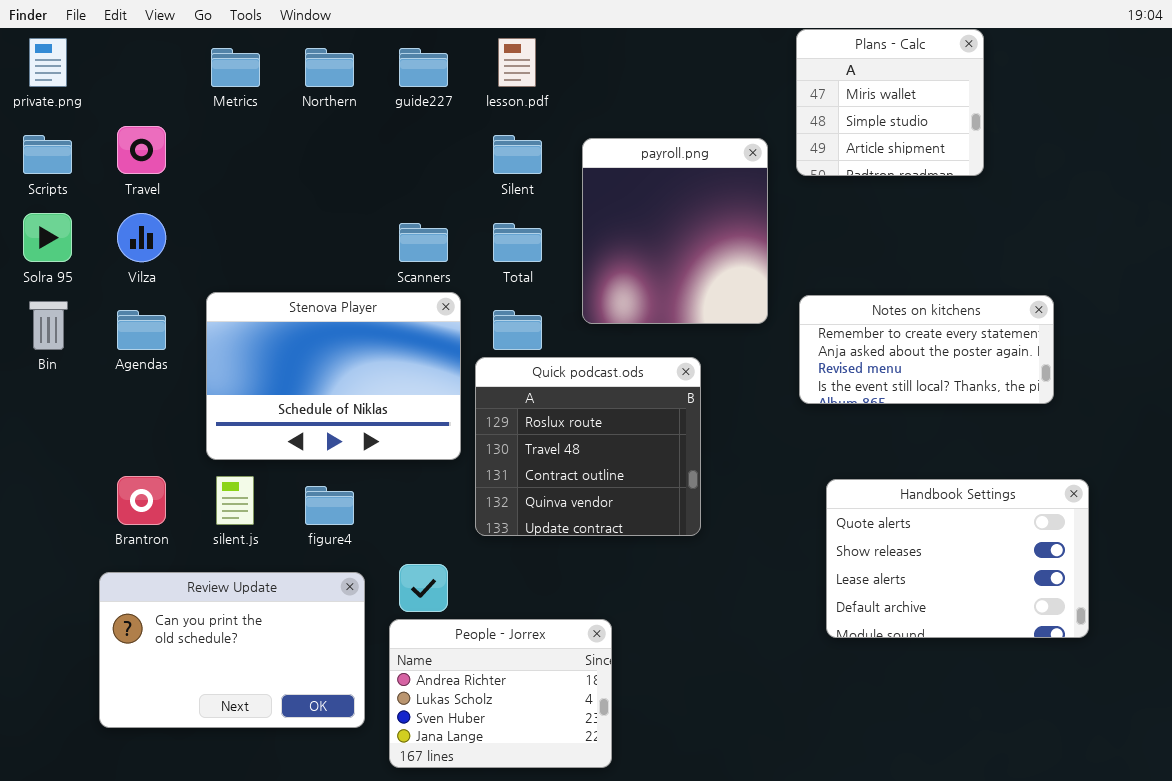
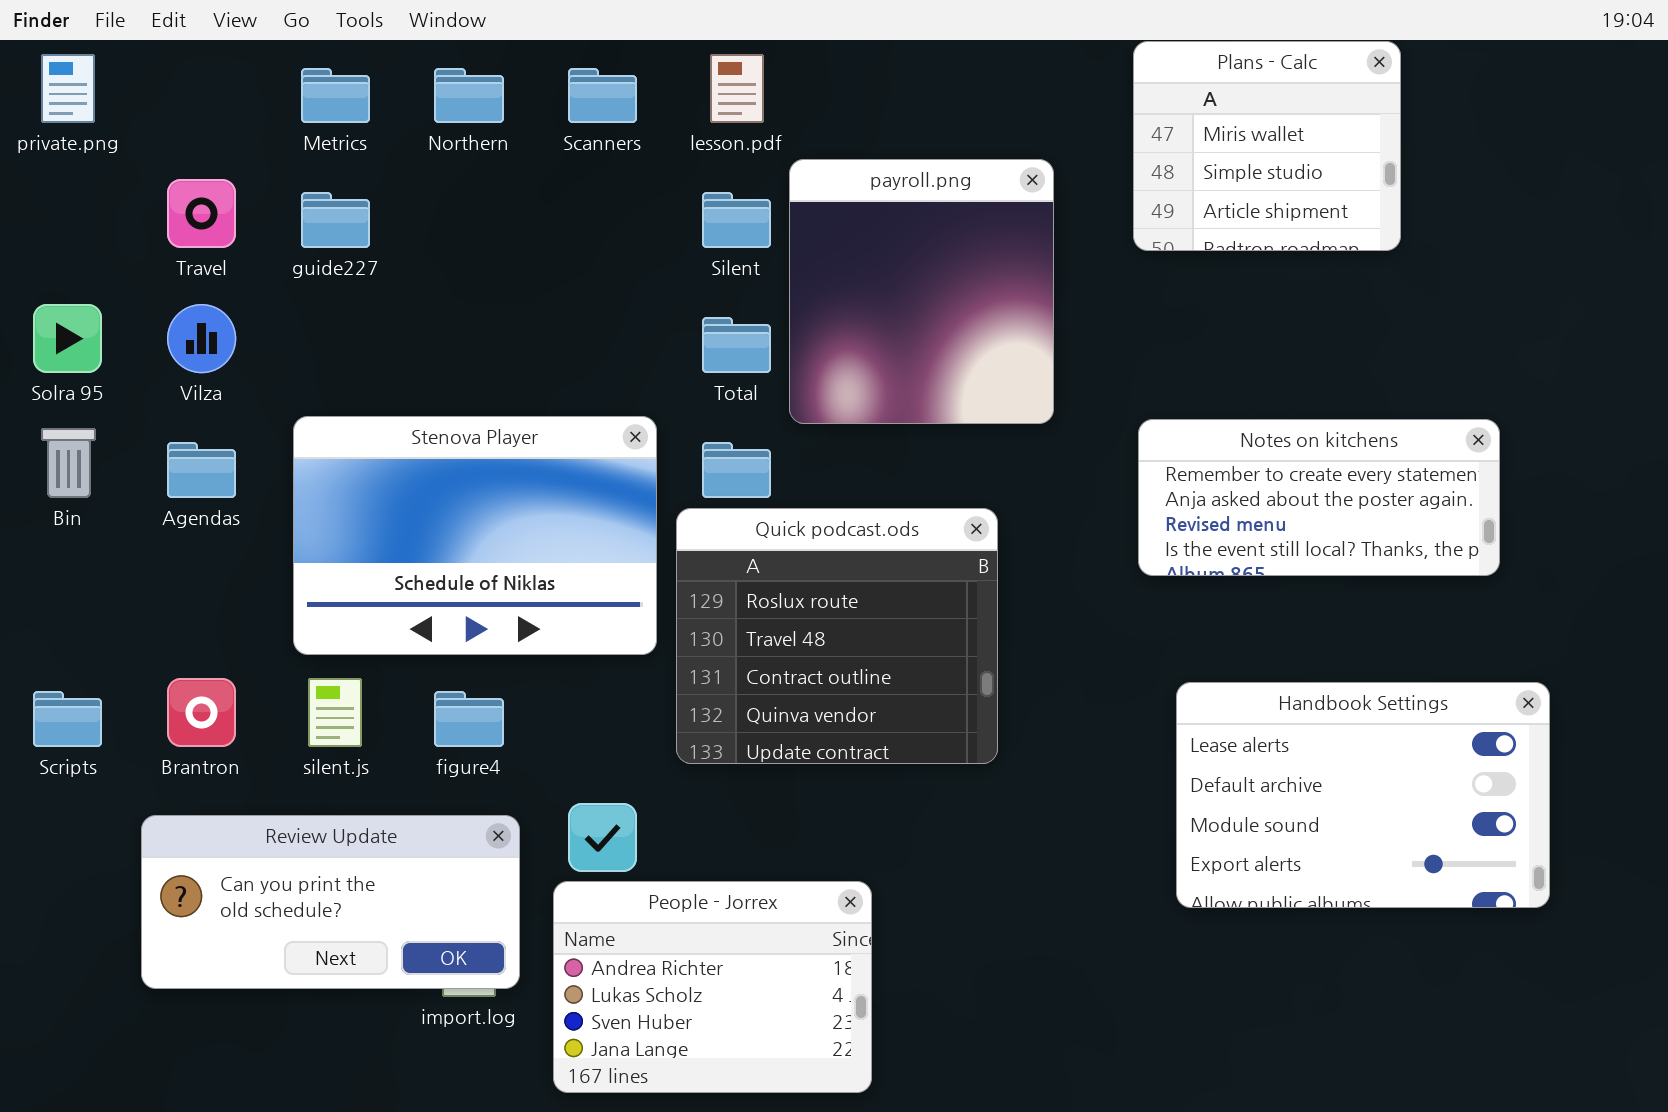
guide227: [399,48,448,87] -> [301,192,370,248], moved
Scripts: [23,135,72,174] -> [33,691,102,747], moved
payroll.png: [582,138,768,324] -> [789,159,1054,424], moved
Scanners: [399,223,448,262] -> [568,68,637,123], moved
Handbook Settings: [826,479,1089,638] -> [1176,682,1550,908], scrolled down 2 rows
Review Update: [99,572,365,728] -> [141,815,520,989], resized

